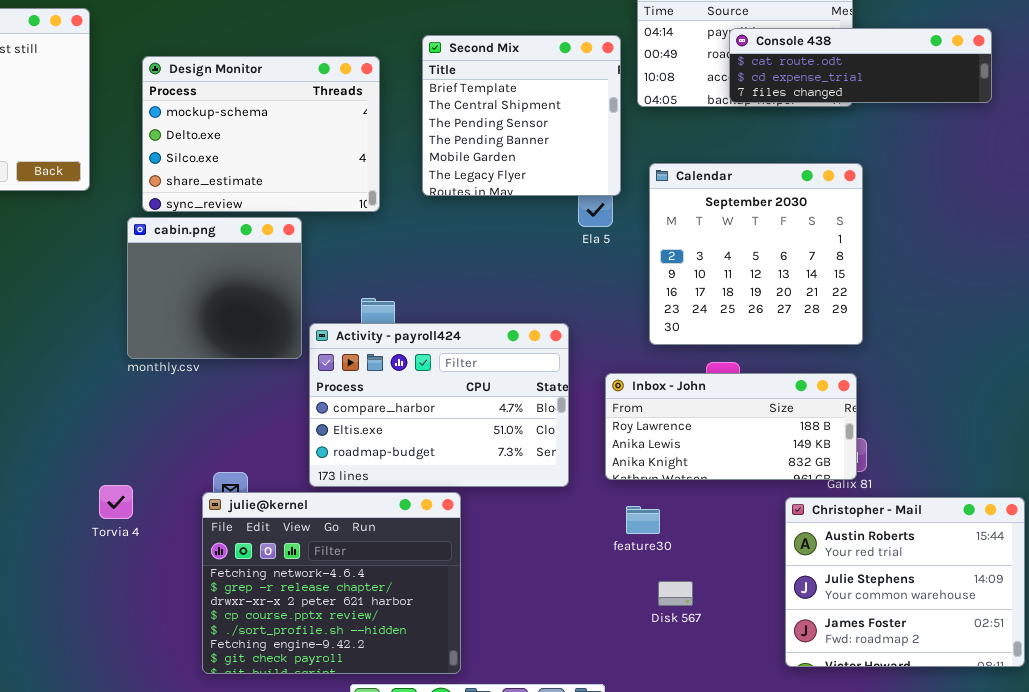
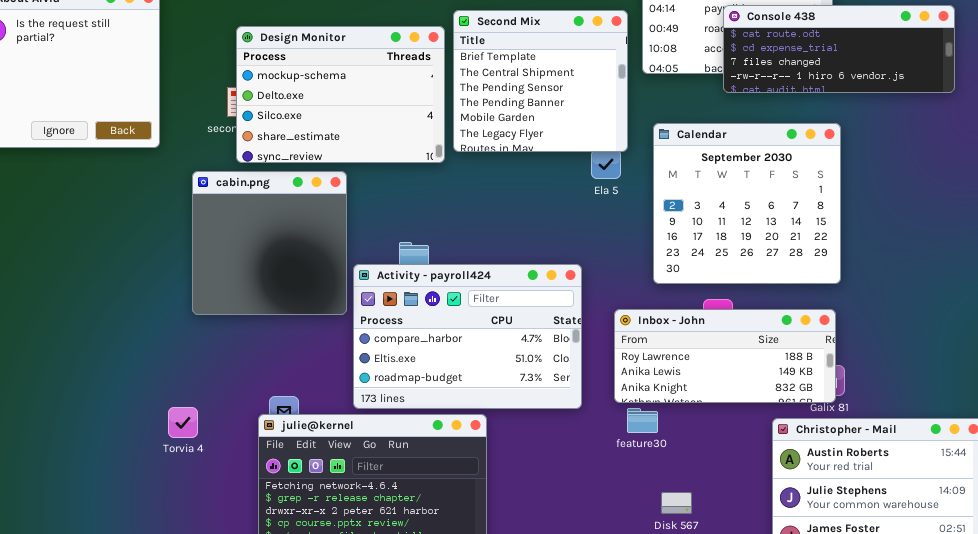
Console 438: [729,28,992,103] -> [723,5,955,93], resized
Design Monitor: [142,56,380,212] -> [236,26,445,163], moved
cabin.png: [127,217,302,359] -> [192,171,347,315], resized
feature30: [626,506,660,534] -> [627,408,658,433], moved

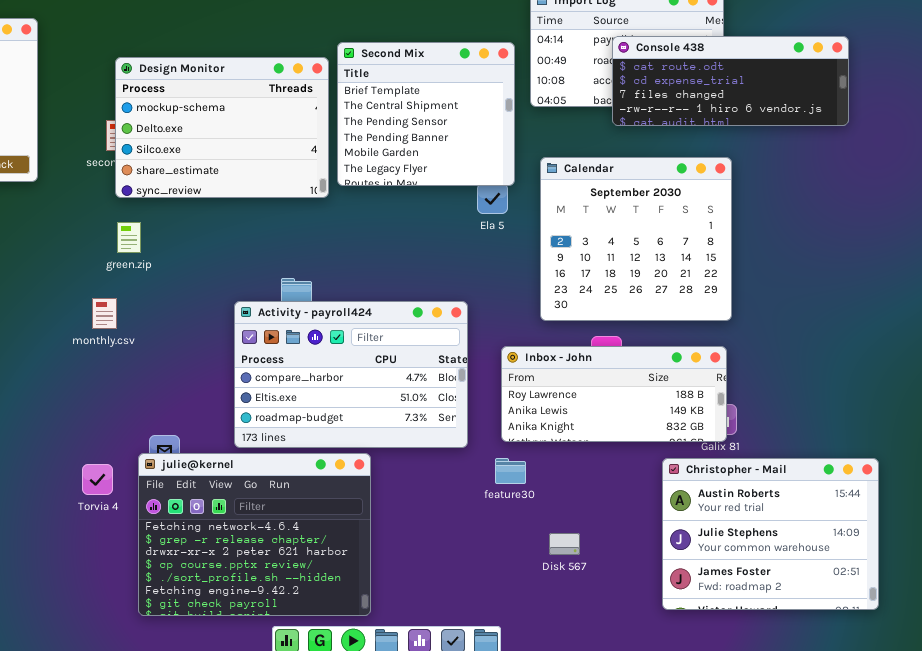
cabin.png: [192,171,347,315] -> none, closed
Torvia 4: [168,407,198,438] -> [82,464,113,495], moved
feature30: [627,408,658,433] -> [495,458,526,484], moved

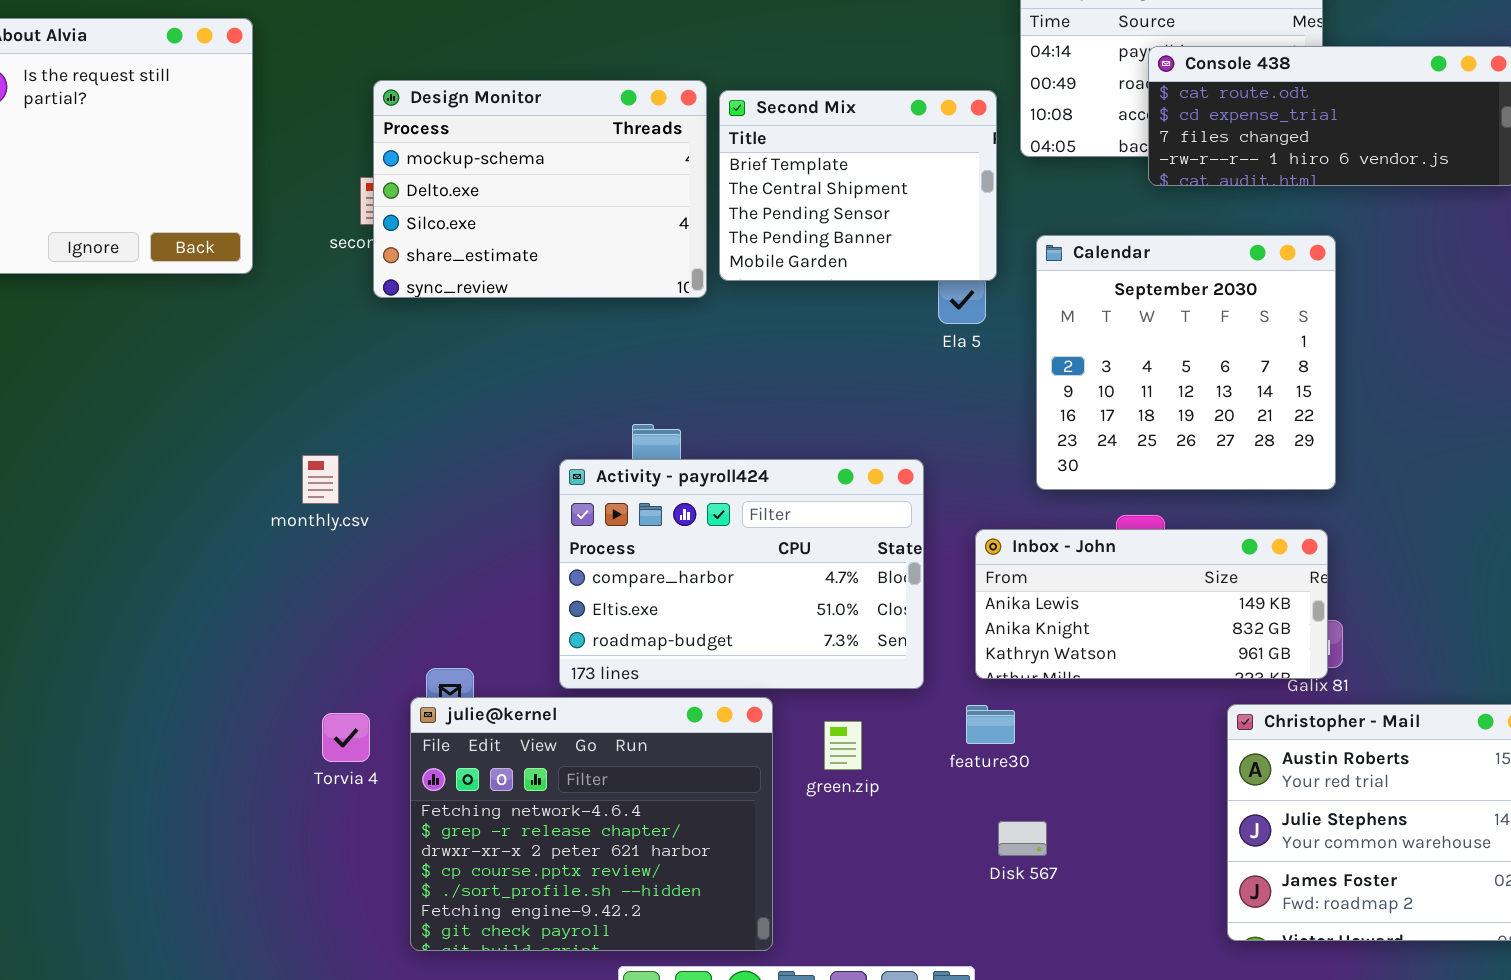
Second Mix: [337,42,515,186] -> [719,90,997,281], resized
green.zip: [117,222,141,253] -> [824,721,862,770], moved
monthly.csv: [92,298,117,329] -> [302,455,339,504], moved
Inbox - John: [501,346,727,442] -> [975,529,1328,679], scrolled down 1 row
Disk 567: [549,533,580,555] -> [998,821,1047,856], moved

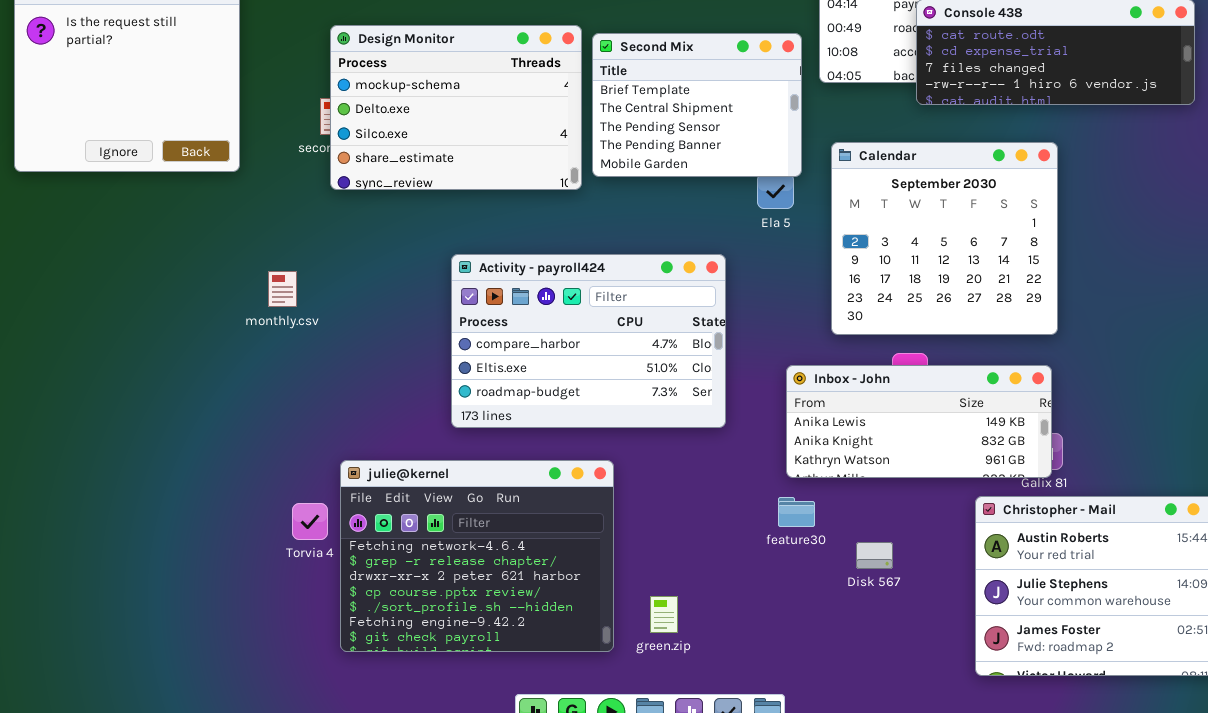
monthly.csv: [302,455,339,504] -> [268,271,297,307], moved
Activity - payroll424: [559,459,924,689] -> [451,254,726,428], moved
julie@kernel: [410,697,773,951] -> [340,460,614,652], moved
green.zip: [824,721,862,770] -> [650,596,678,633], moved
Disk 567: [998,821,1047,856] -> [856,542,893,569], moved

